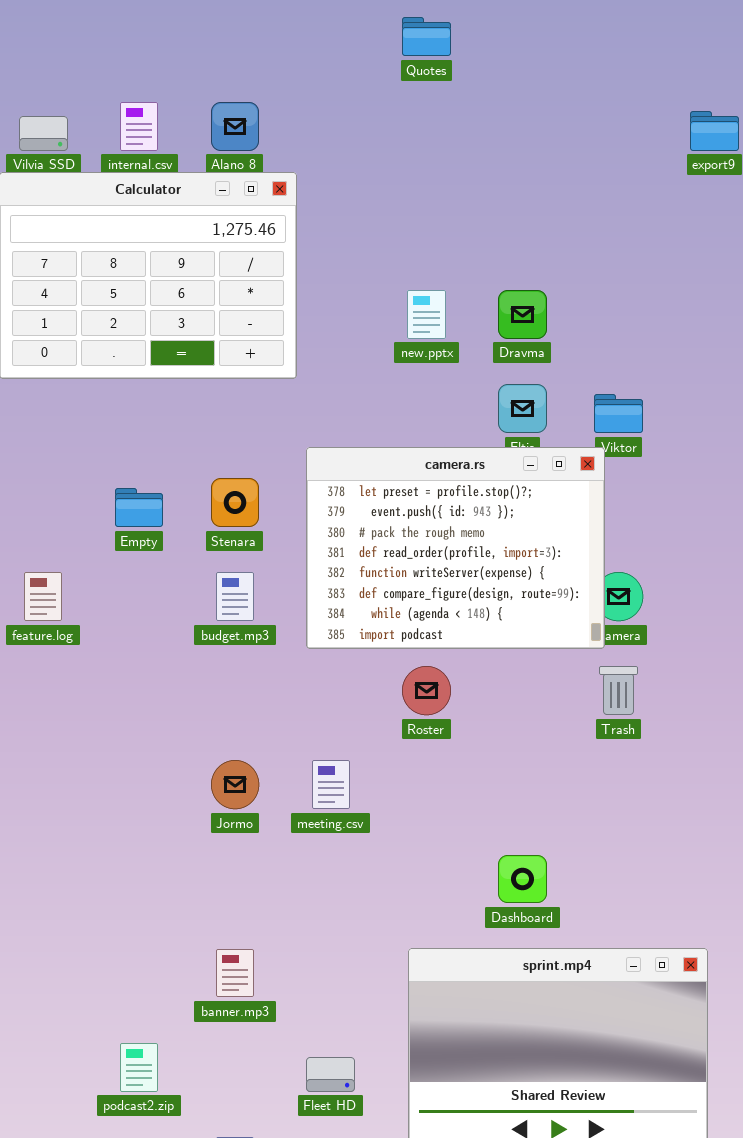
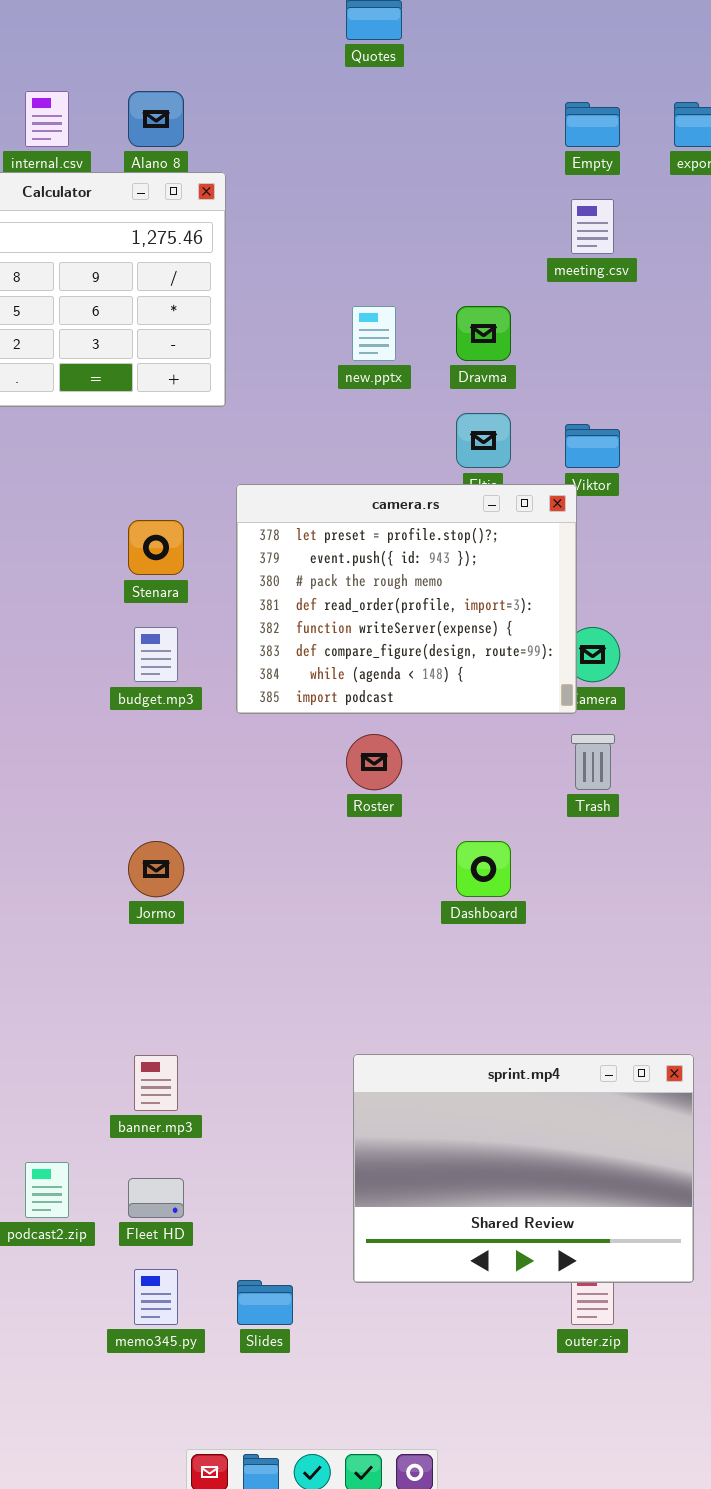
Empty: [115,488,163,527] -> [565,102,620,147], moved
meeting.csv: [312,760,350,809] -> [571,199,614,254], moved
Dashboard: [498,855,547,903] -> [456,841,511,897], moved
Fleet HD: [306,1057,355,1092] -> [128,1178,184,1218], moved

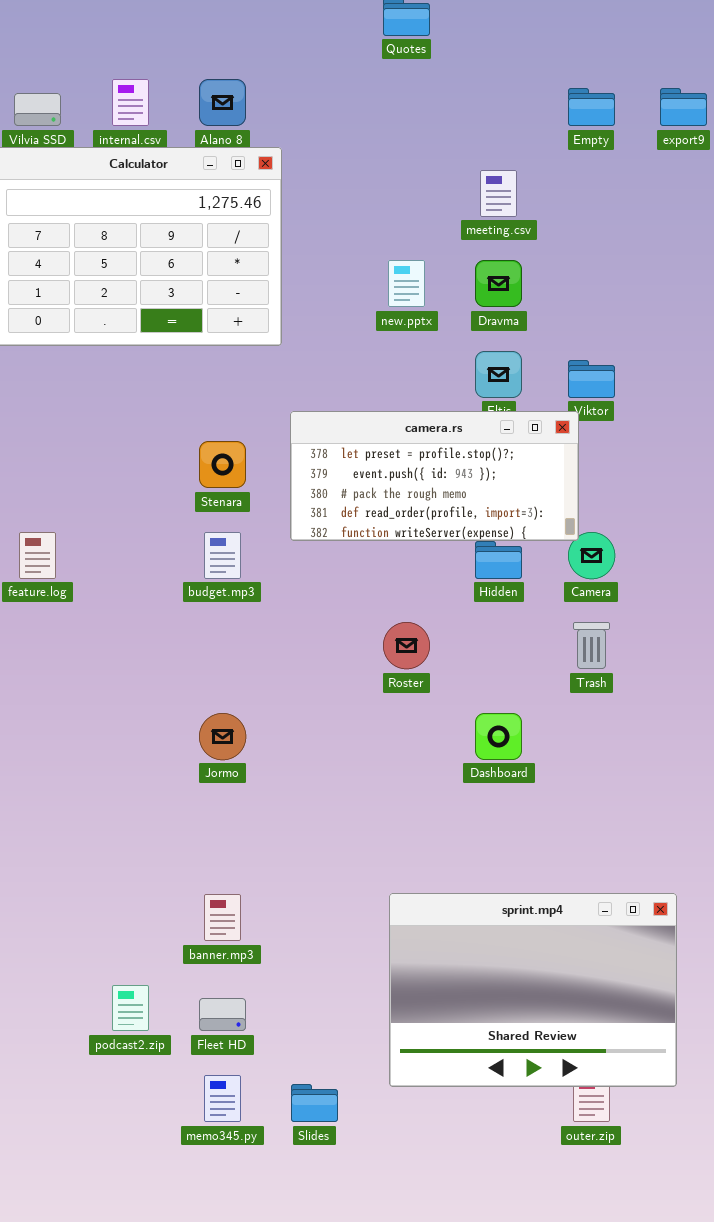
meeting.csv: [571,199,614,254] -> [480,170,517,217], moved
camera.rs: [236,484,577,714] -> [290,411,579,541], resized

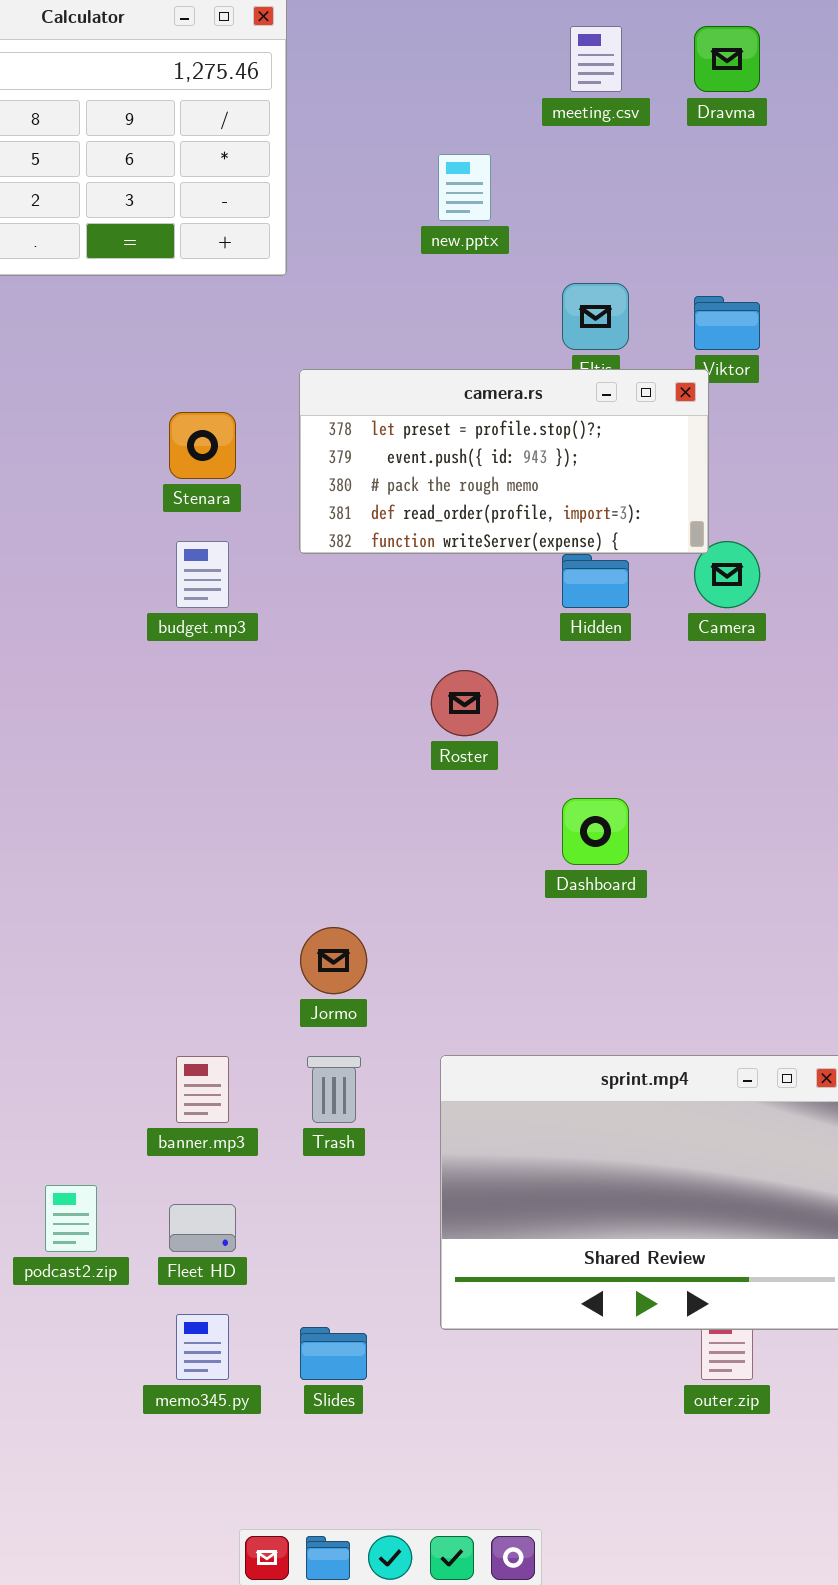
Dravma: [475,260,522,307] -> [694,26,760,92], moved
Trash: [573,622,610,669] -> [307,1056,361,1123], moved
Jormo: [199,713,246,760] -> [300,927,367,994], moved

